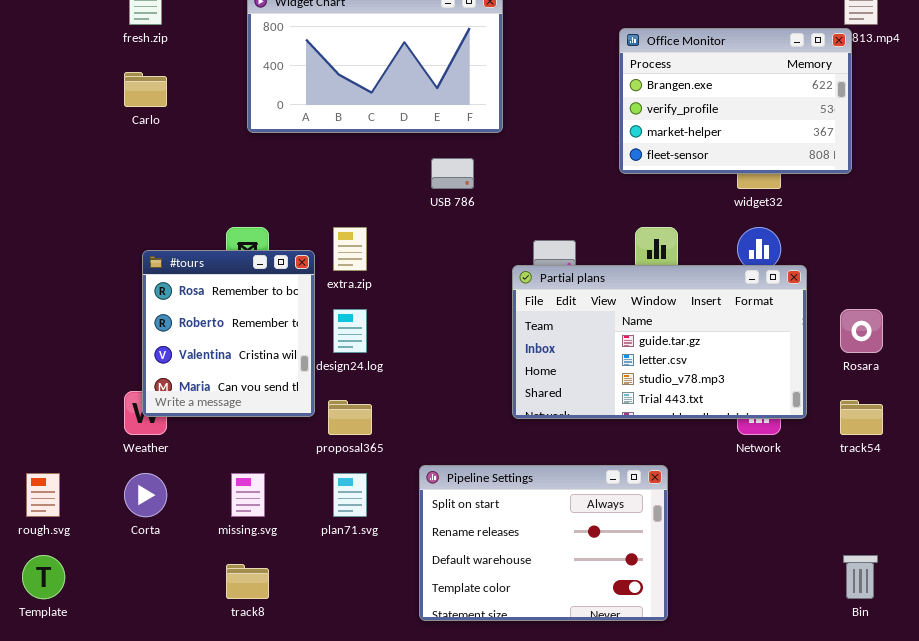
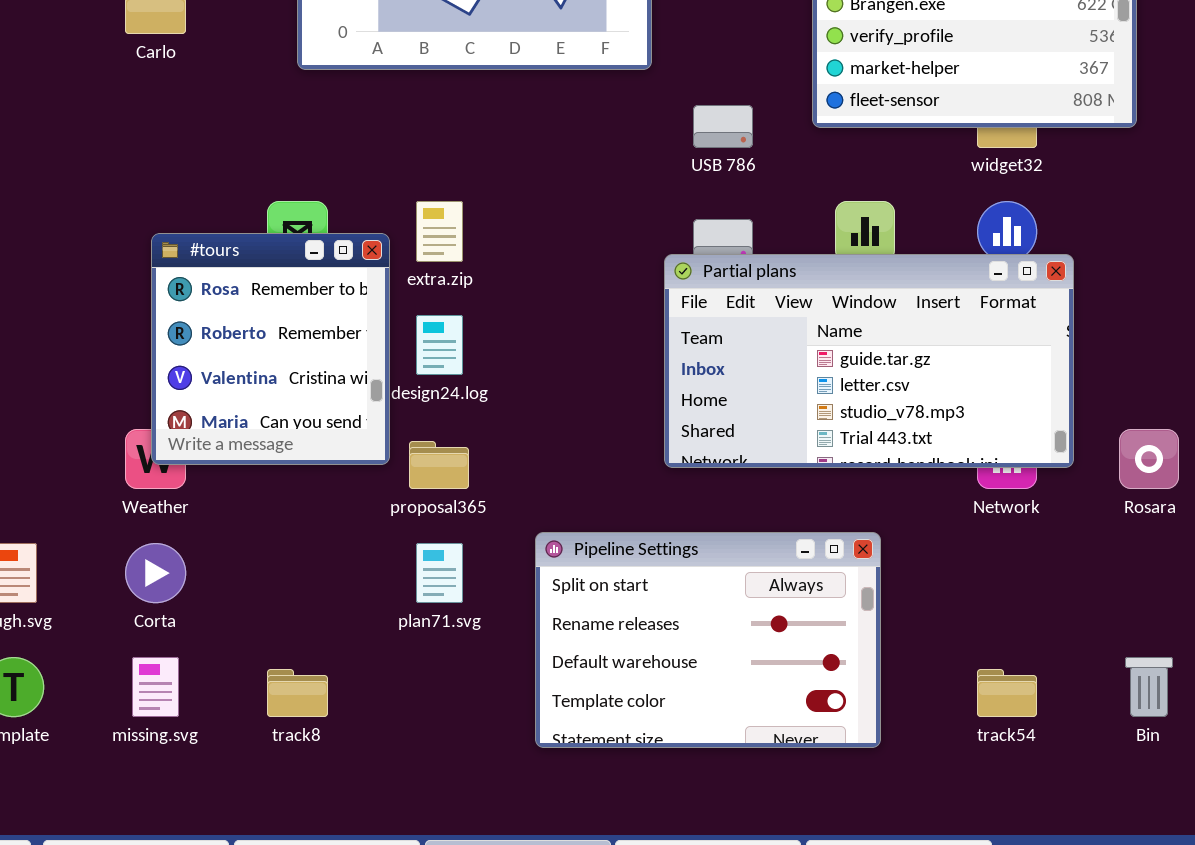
USB 786: [431,158,474,189] -> [693,105,753,148], moved
Rosara: [840,309,883,353] -> [1119,429,1179,489], moved
track54: [840,400,883,435] -> [977,669,1037,717], moved
missing.svg: [231,473,265,517] -> [132,657,179,717], moved

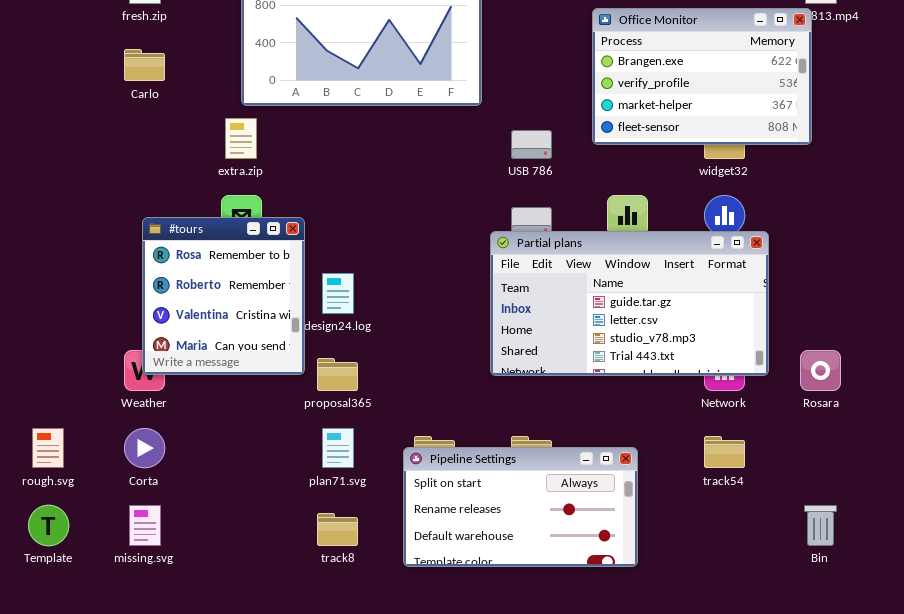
extra.zip: [416,201,463,262] -> [225,118,257,159], moved
Pipeline Settings: [535,532,881,748] -> [403,447,638,567], resized
track8: [267,669,328,717] -> [317,513,358,546], moved
track54: [977,669,1037,717] -> [704,436,745,468], moved

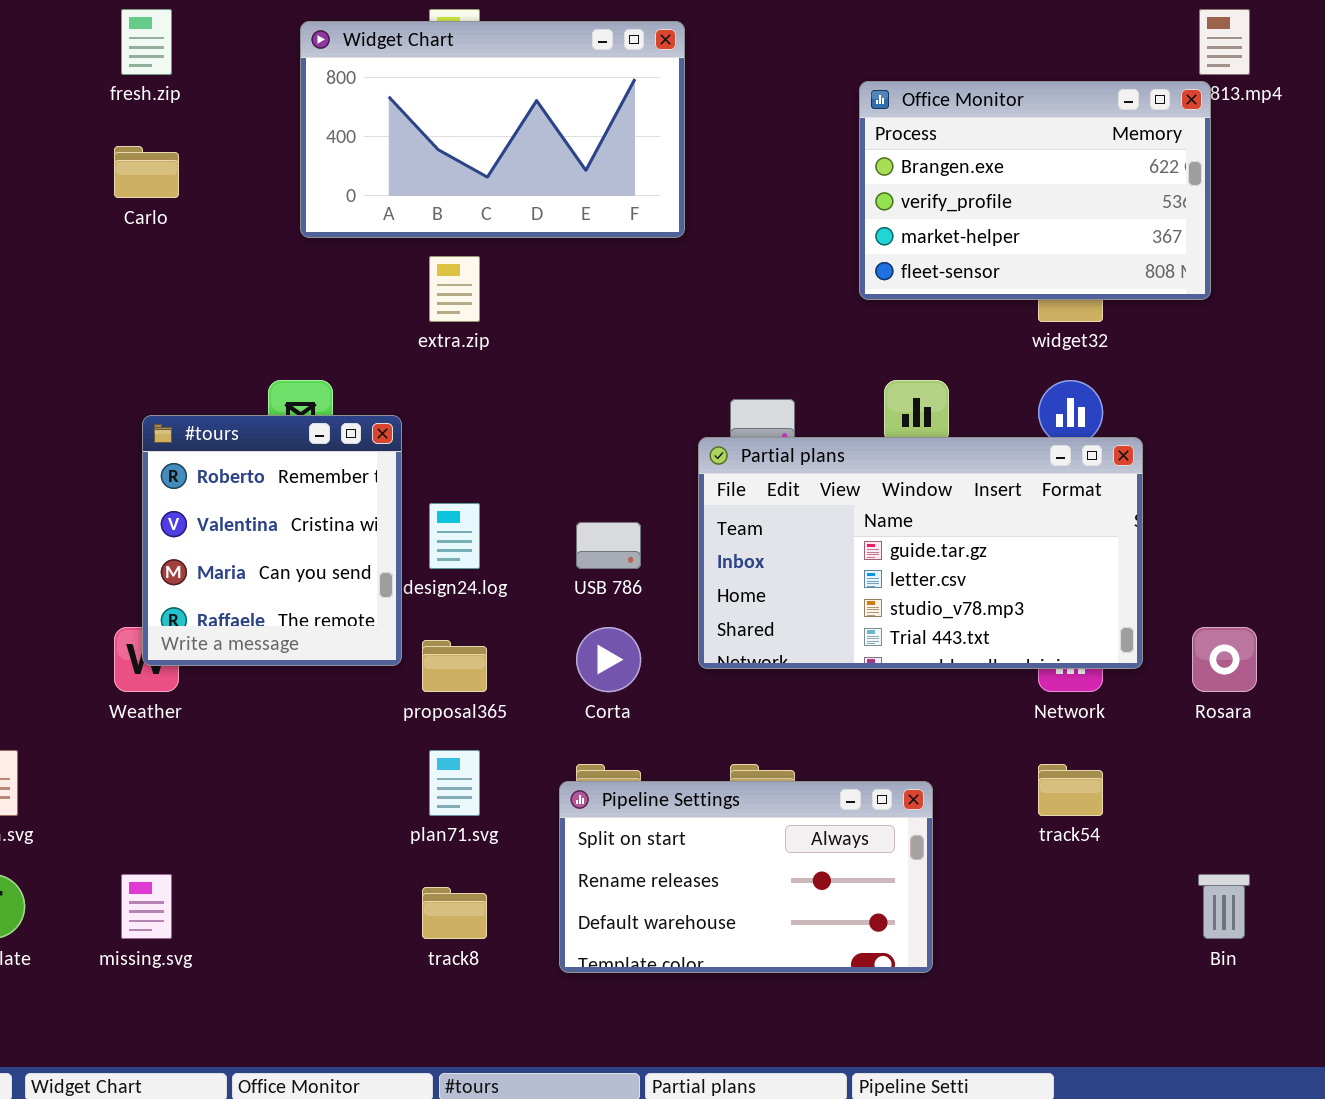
extra.zip: [225,118,257,159] -> [429,256,480,322], moved
USB 786: [511,130,552,159] -> [576,522,641,569], moved
#tours: [142,217,305,375] -> [142,415,402,666], scrolled down 1 row
Corta: [124,428,165,468] -> [576,627,641,692], moved

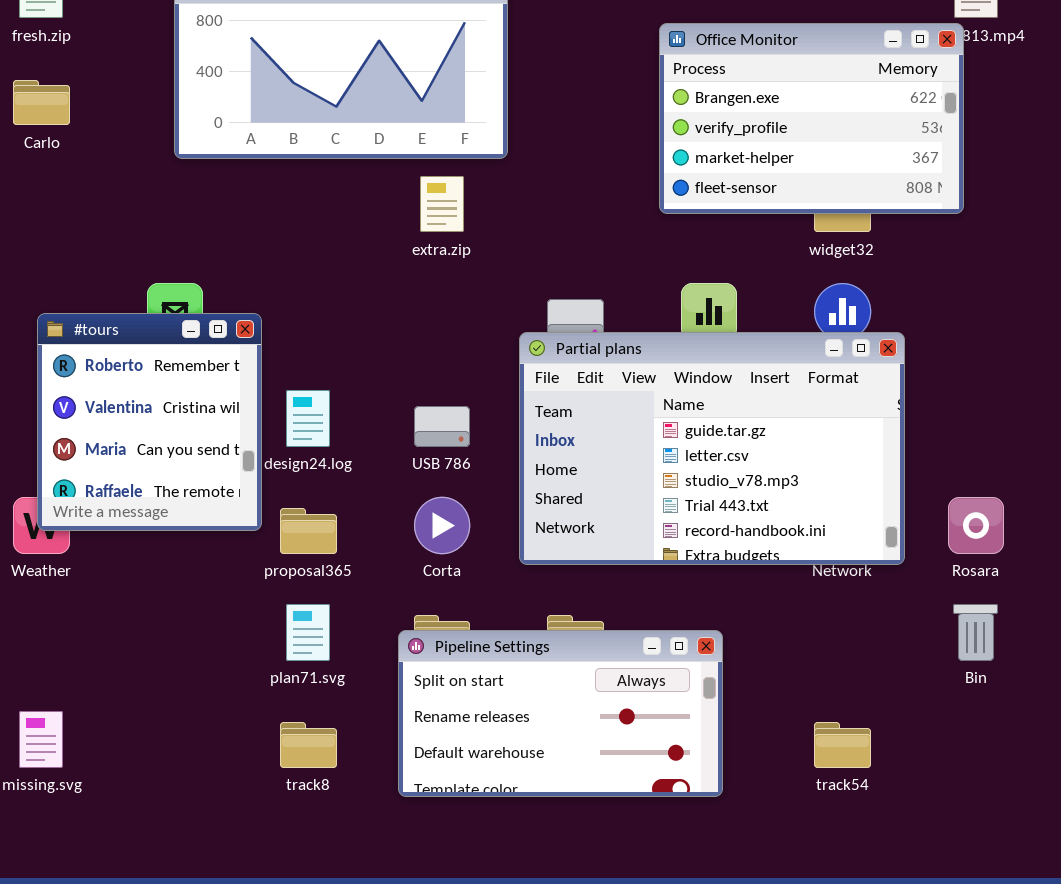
extra.zip: [429,256,480,322] -> [420,176,464,232], moved
Partial plans: [698,437,1143,669] -> [519,332,905,565], resized
track54: [1038,764,1103,816] -> [814,722,871,768], moved
Bin: [1198,874,1250,939] -> [953,604,998,661], moved

